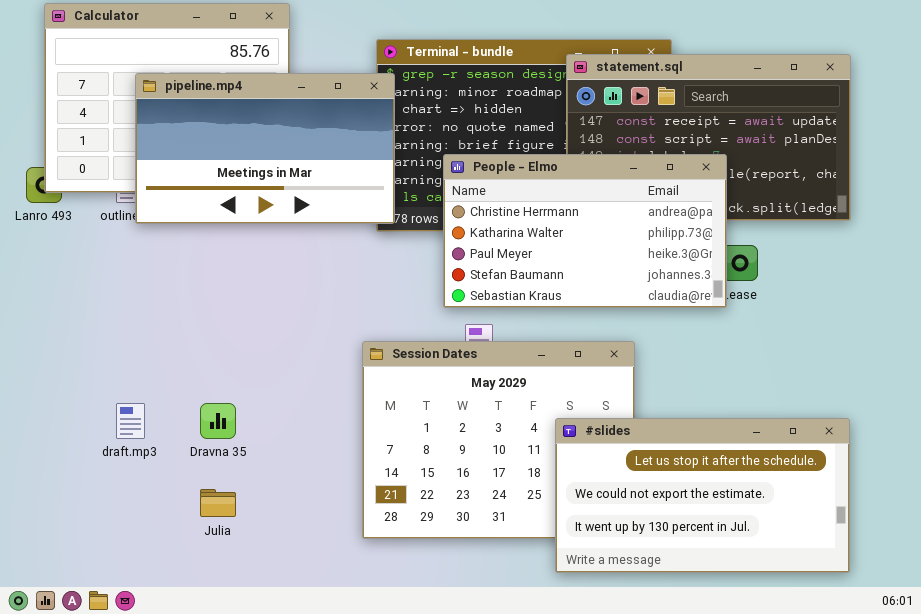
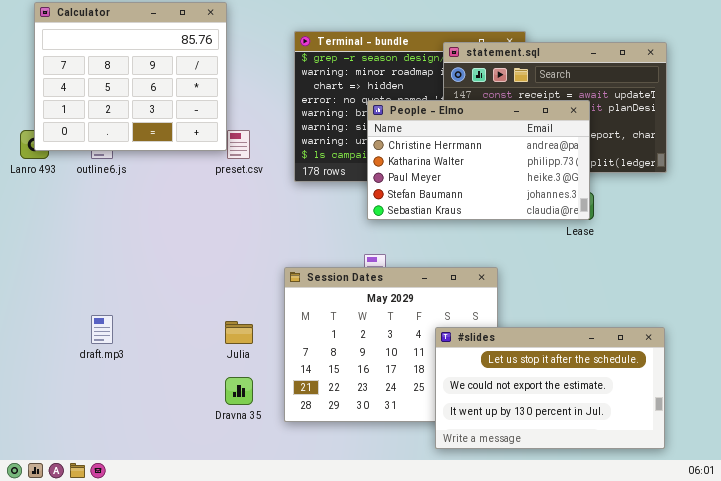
pipeline.mp4: [135,73,395,224] -> none, closed
People - Elmo: [443,154,727,308] -> [367,100,590,220], moved
Dravna 35: [200,403,236,439] -> [225,377,253,405], moved
Julia: [200,489,236,517] -> [225,321,253,344], moved

